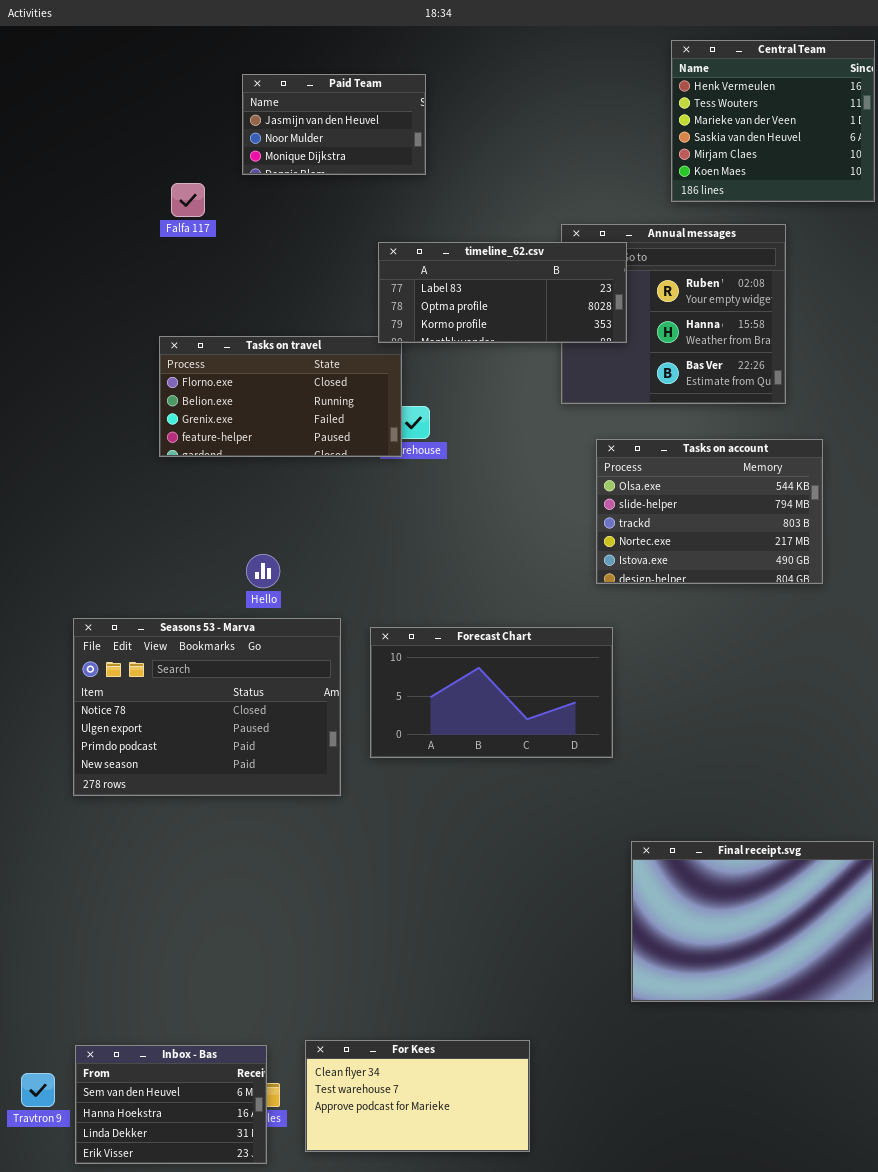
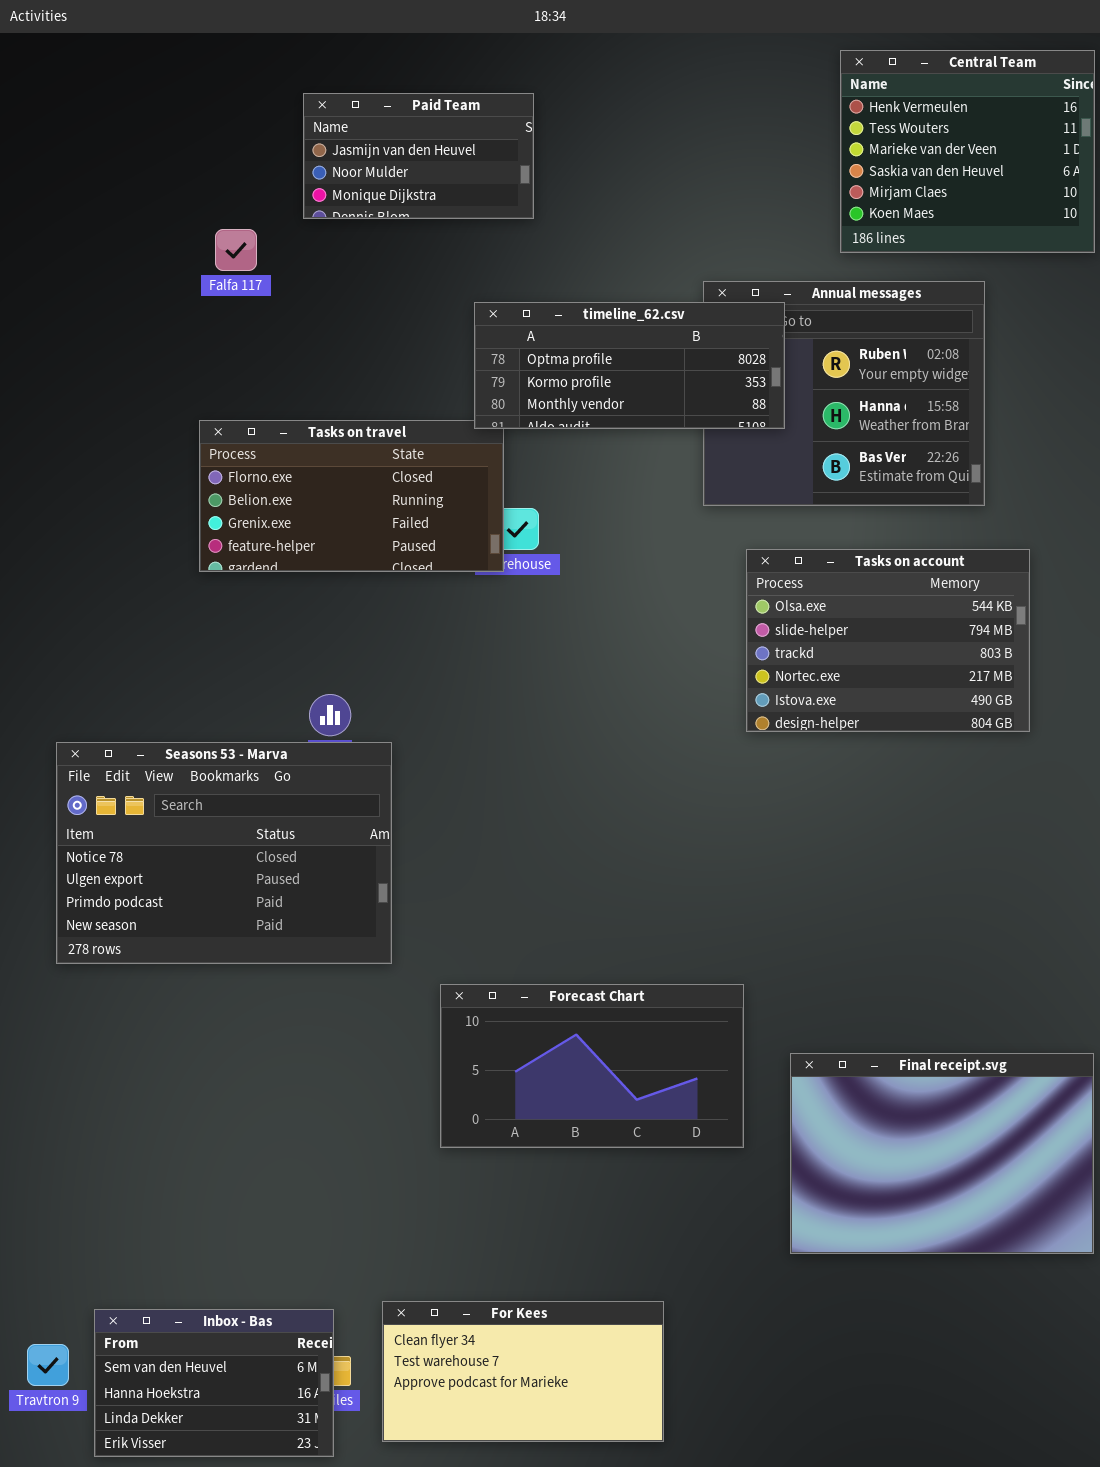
timeline_62.csv: [378,242,627,343] -> [474,302,785,429], scrolled down 1 row
Seasons 53 - Marva: [73,618,341,796] -> [56,742,392,964], moved
Forecast Chart: [370,627,613,758] -> [440,984,744,1148], moved

